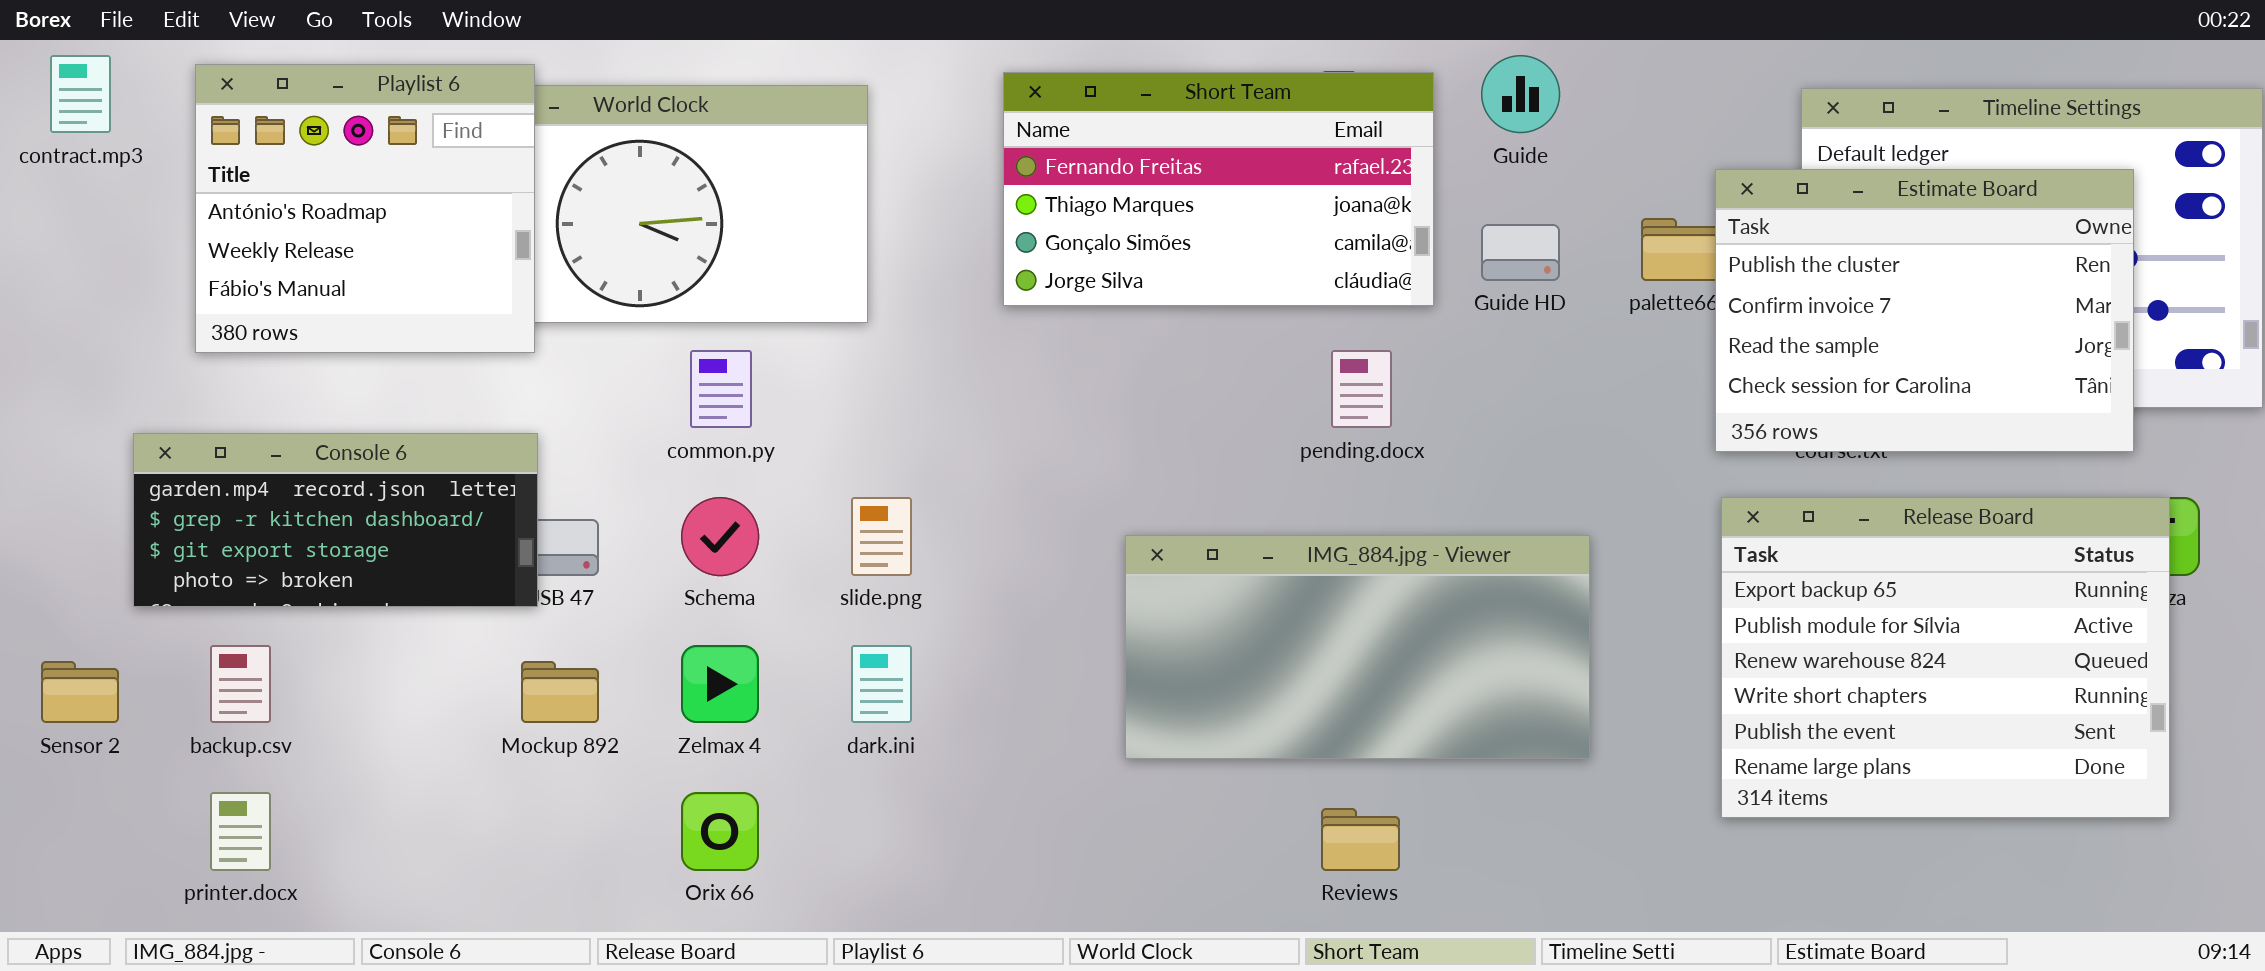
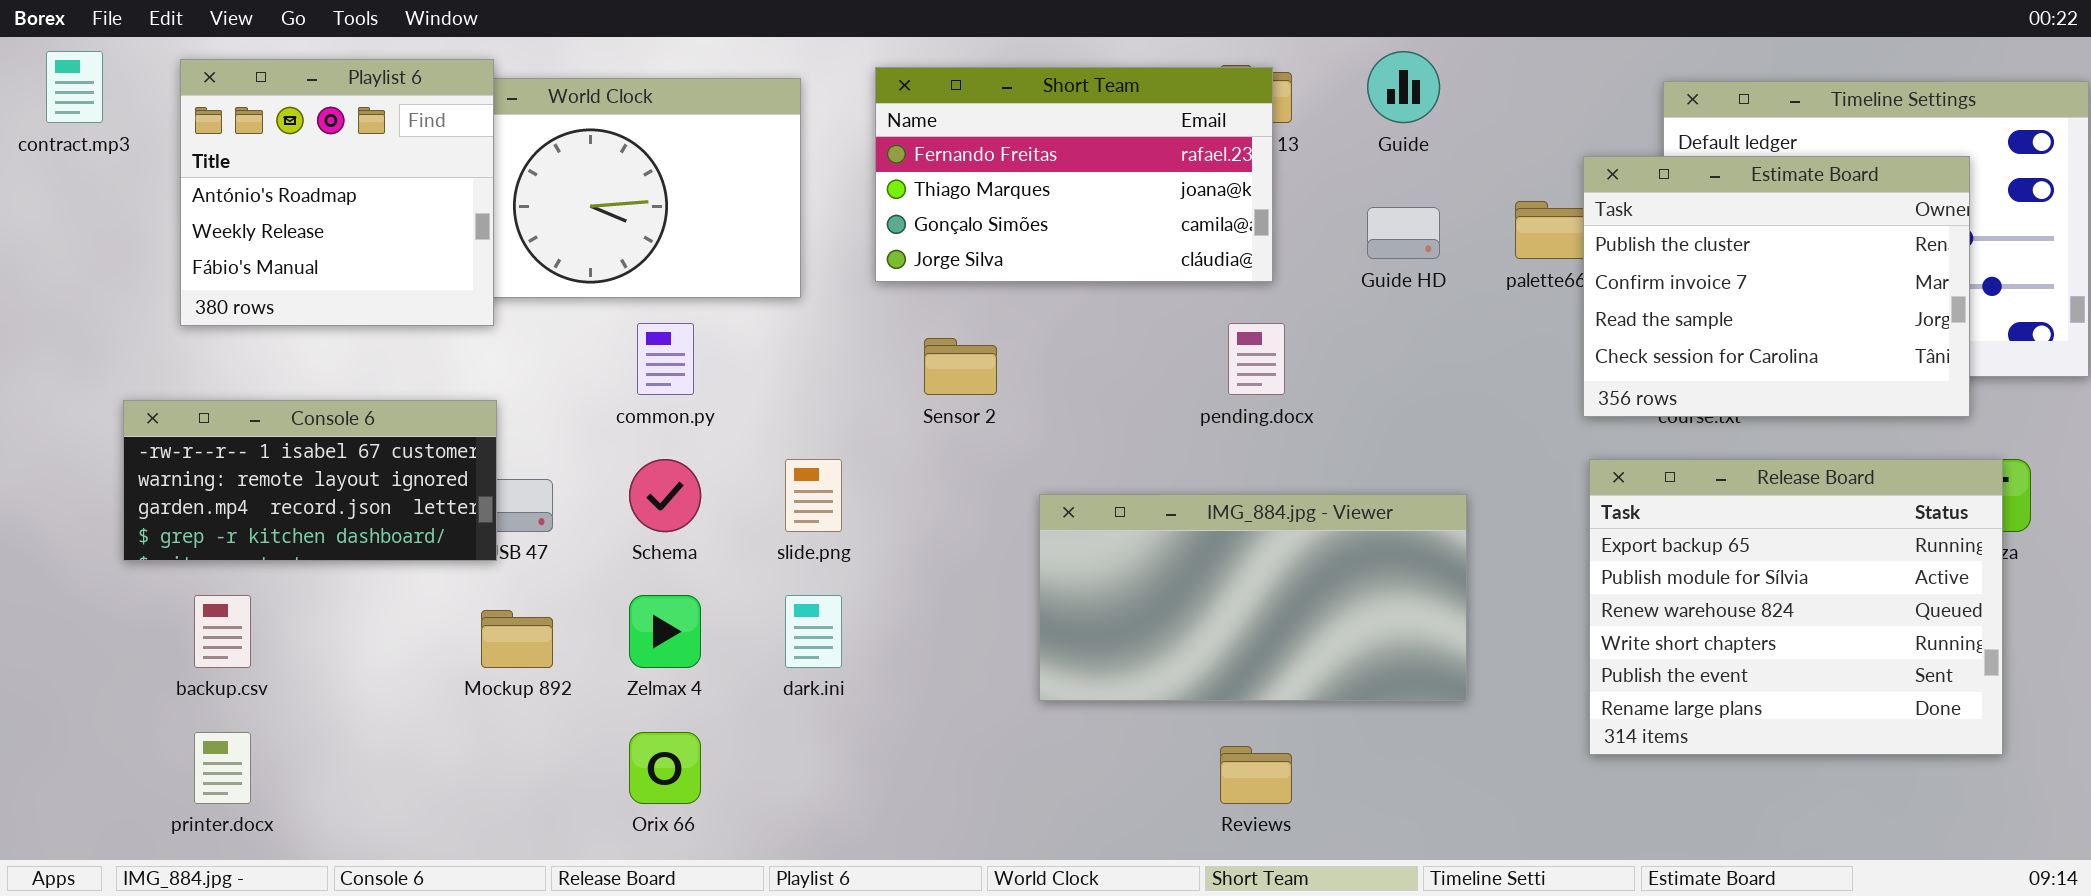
Short Team: [1003,72,1434,306] -> [875,67,1273,282], moved
Console 6: [133,433,538,607] -> [123,400,497,561], scrolled up 2 rows
Sensor 2: [41,661,119,723] -> [924,338,997,395], moved

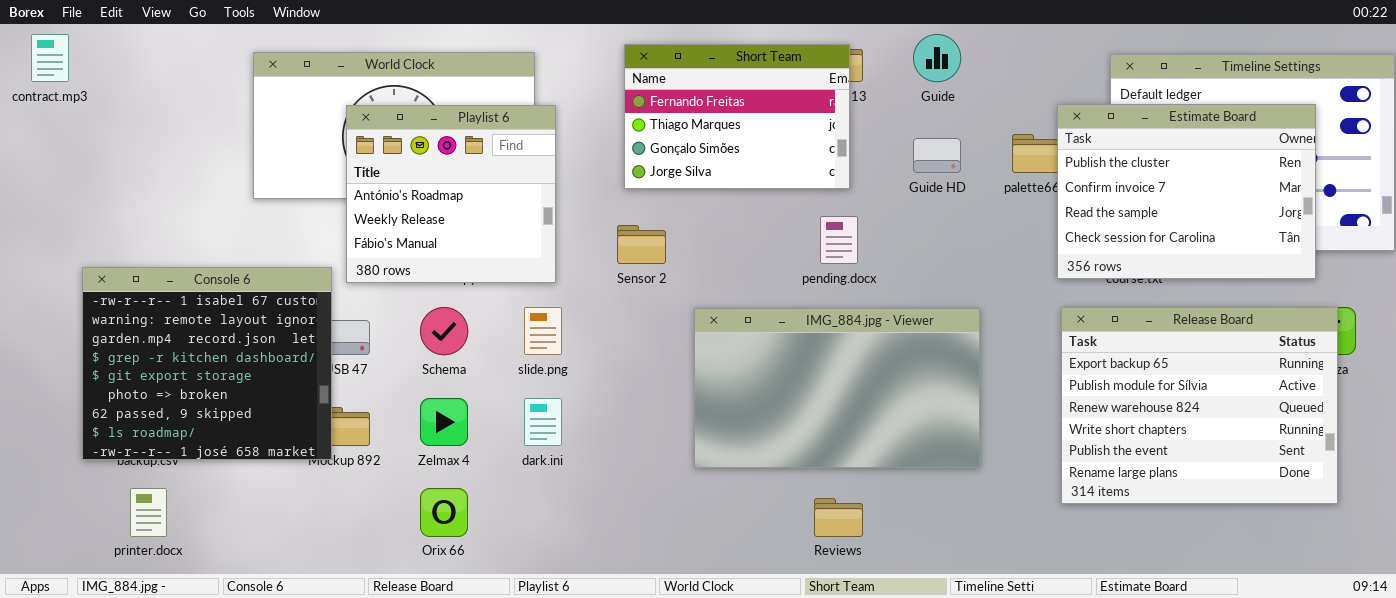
Playlist 6: [180,59,494,326] -> [346,105,556,283], moved
Short Team: [875,67,1273,282] -> [624,44,850,189], resized
Console 6: [123,400,497,561] -> [82,267,332,460], resized
IMG_884.jpg - Viewer: [1039,494,1467,701] -> [694,308,980,468], resized

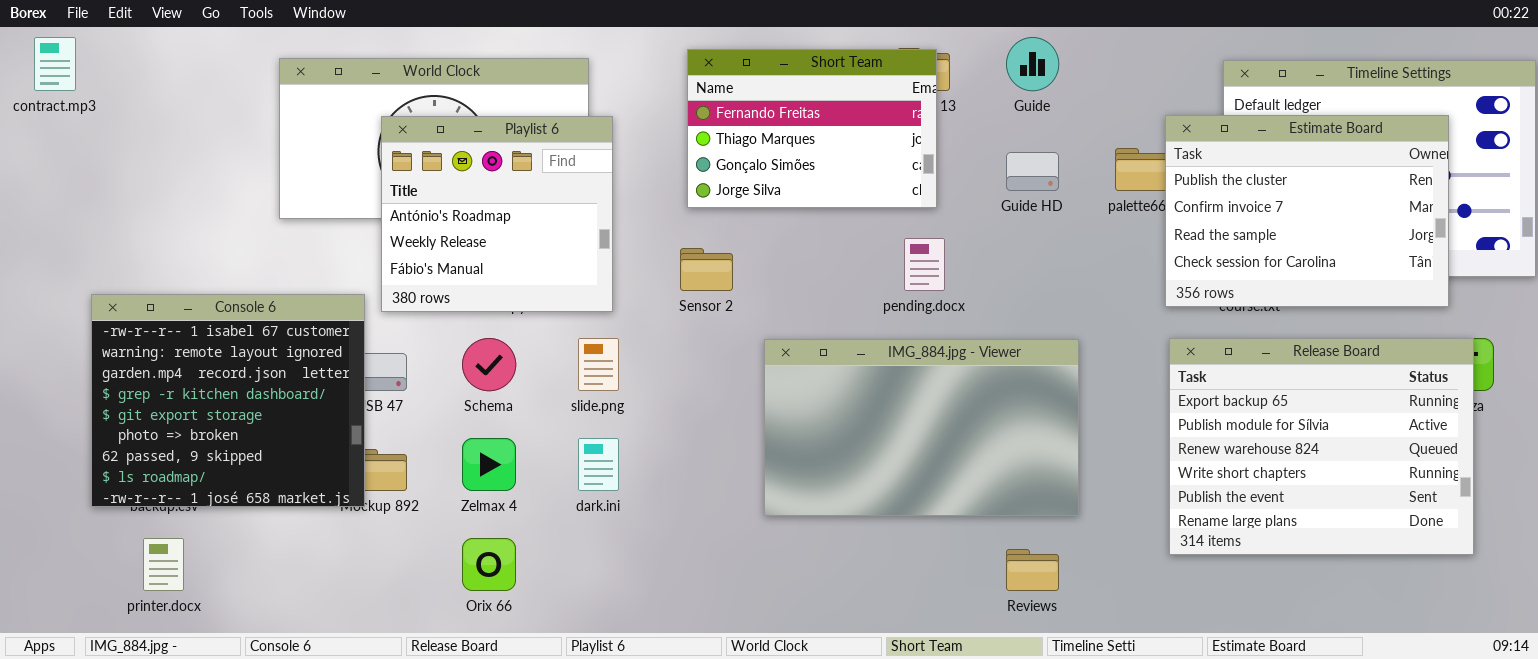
Reviews: [814,498,863,537] -> [1006,549,1059,591], moved

